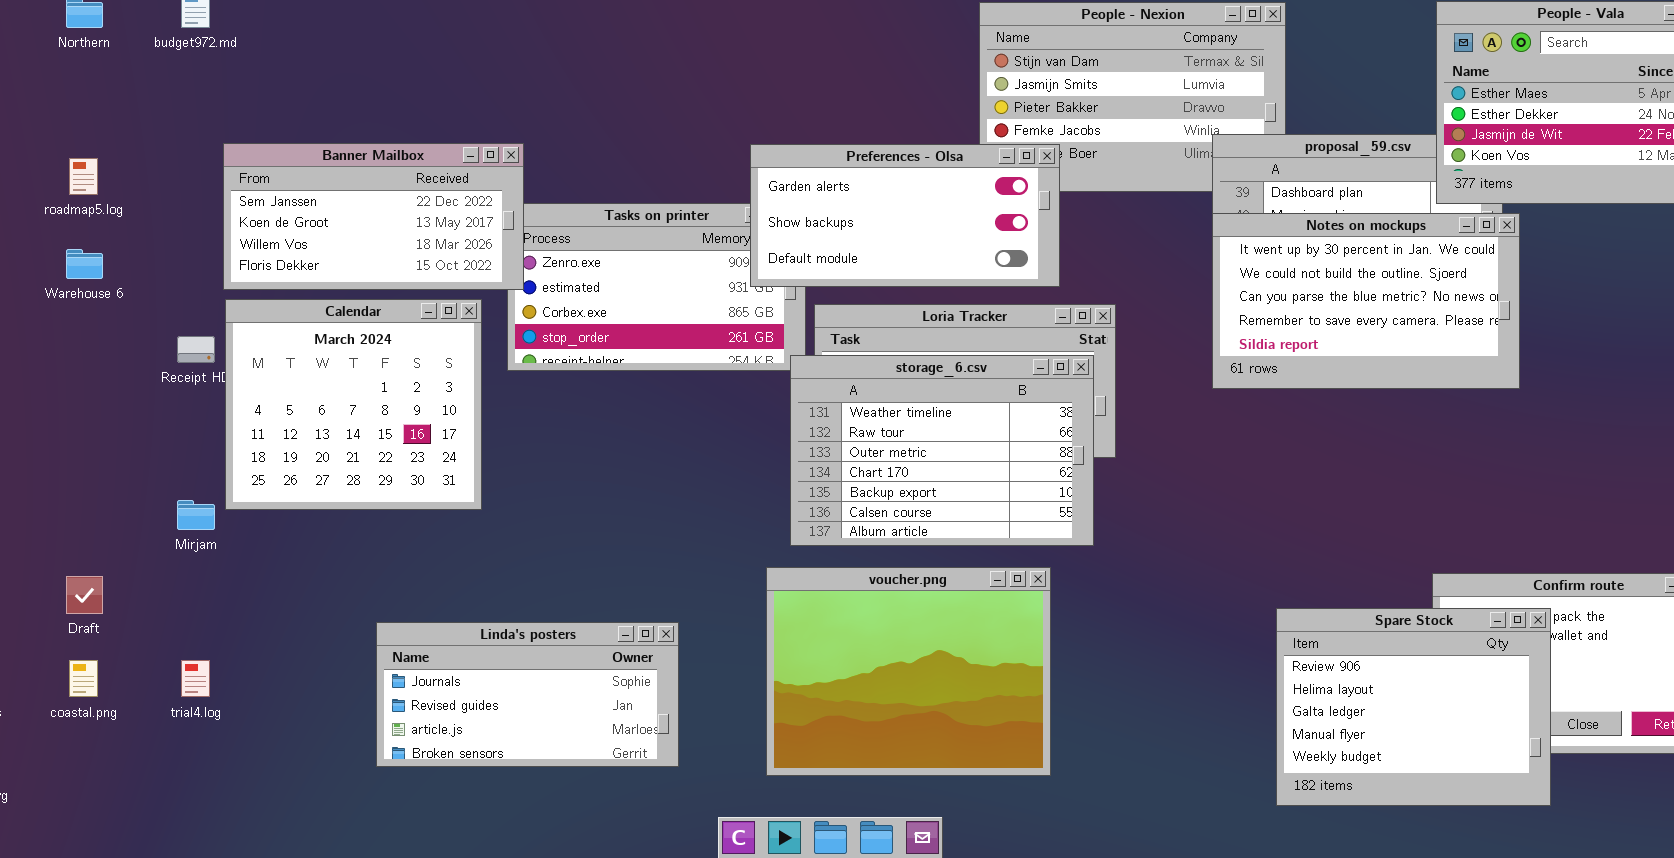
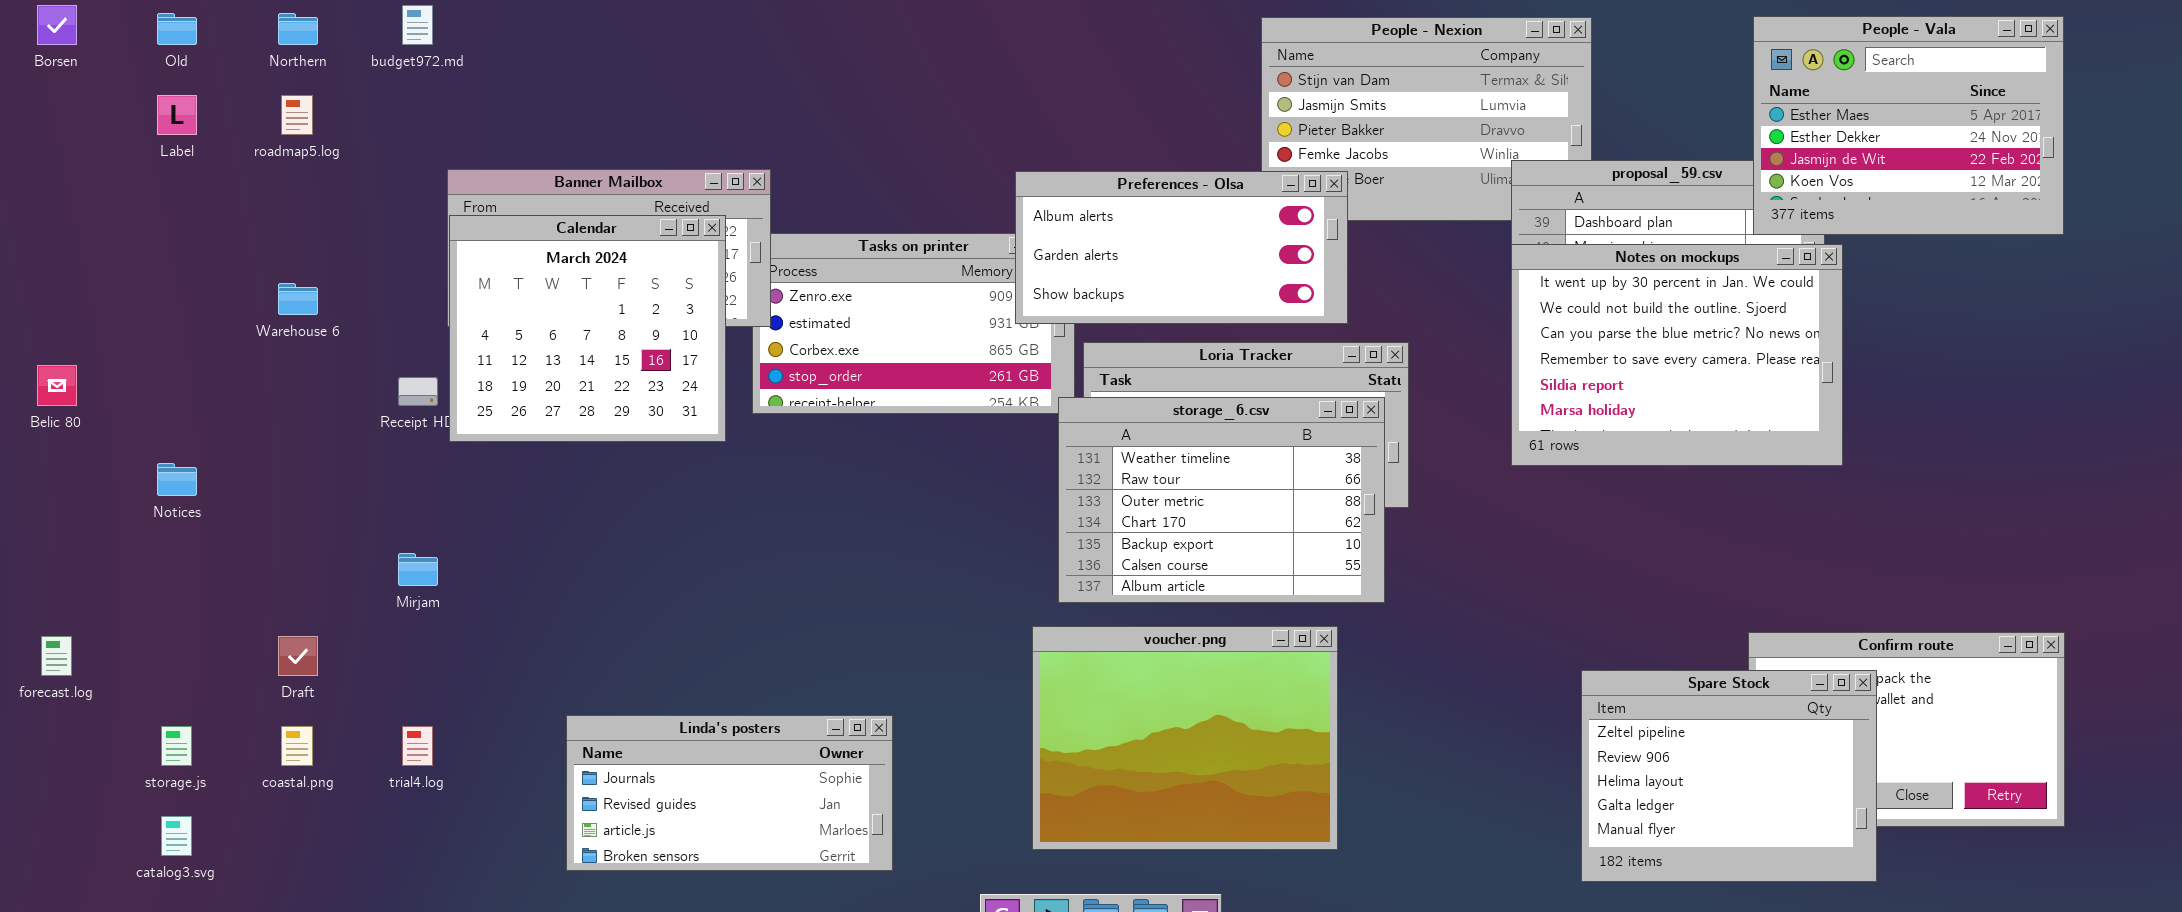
Preferences - Olsa: [750,144,1060,287] -> [1015,171,1348,324], scrolled up 1 row
roadmap5.log: [69,158,98,195] -> [281,95,313,135], moved
Notes on mockups: [1212,213,1520,389] -> [1511,244,1843,466], resized
Calendar: [225,299,482,510] -> [449,215,726,442], moved
Spare Stock: [1276,608,1551,806] -> [1581,670,1877,882], scrolled up 1 row
Linda's posters: [376,622,679,767] -> [566,715,893,871], moved

